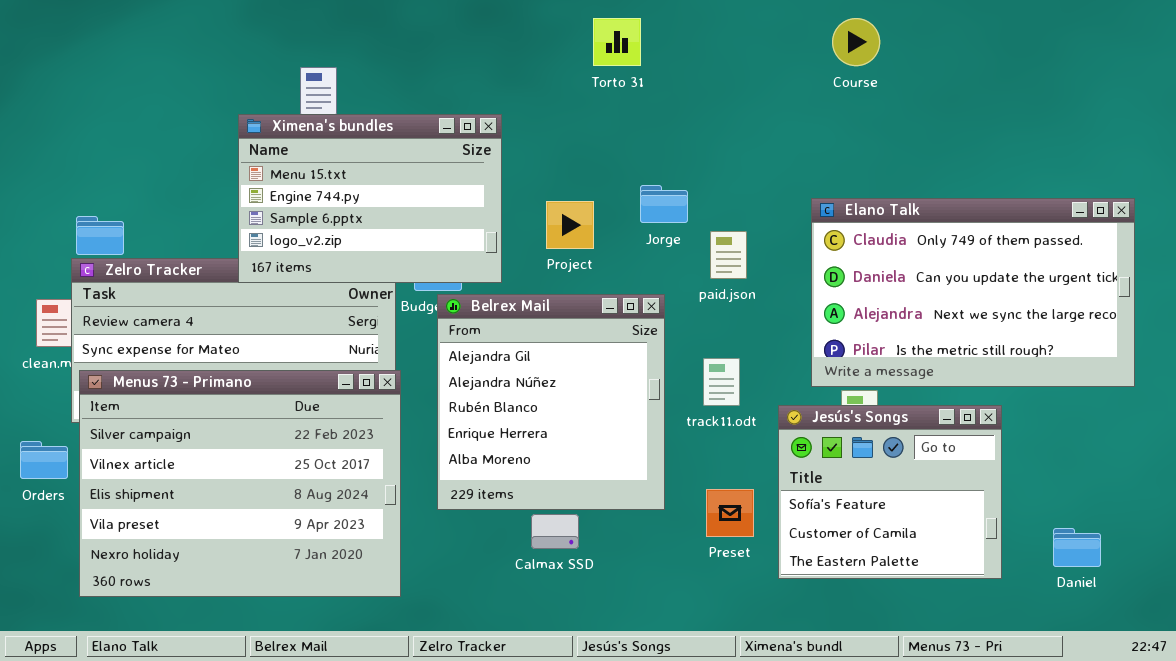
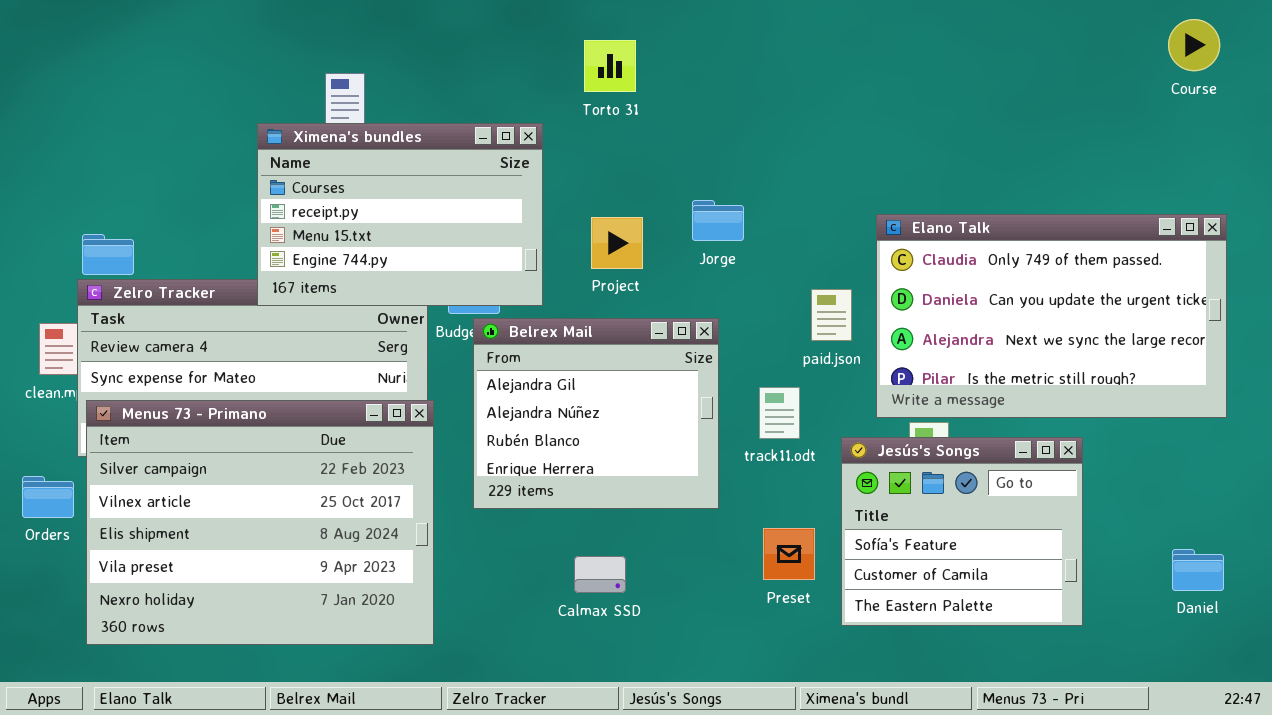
Torto 31: [593,18,641,66] -> [584,40,636,92], moved
Course: [832,18,880,66] -> [1168,19,1220,71], moved
Ximena's bundles: [238,114,502,283] -> [257,123,543,306], scrolled up 2 rows
paid.json: [710,231,747,279] -> [811,289,852,341], moved
Belrex Mail: [437,294,665,510] -> [473,318,719,509], resized
Daniel: [1053,528,1101,567] -> [1172,549,1224,591], moved

